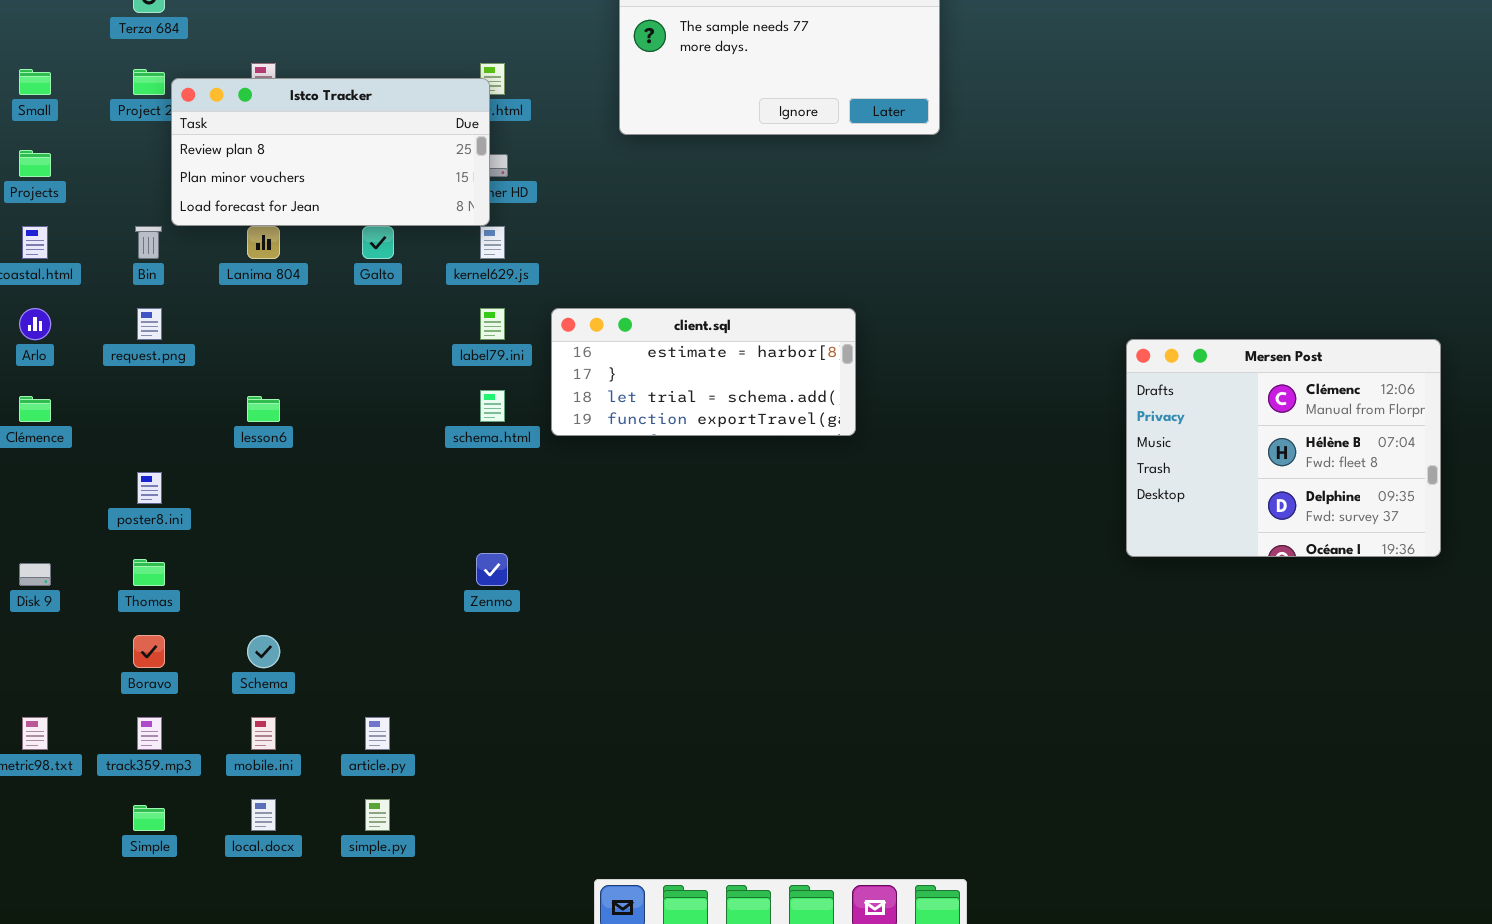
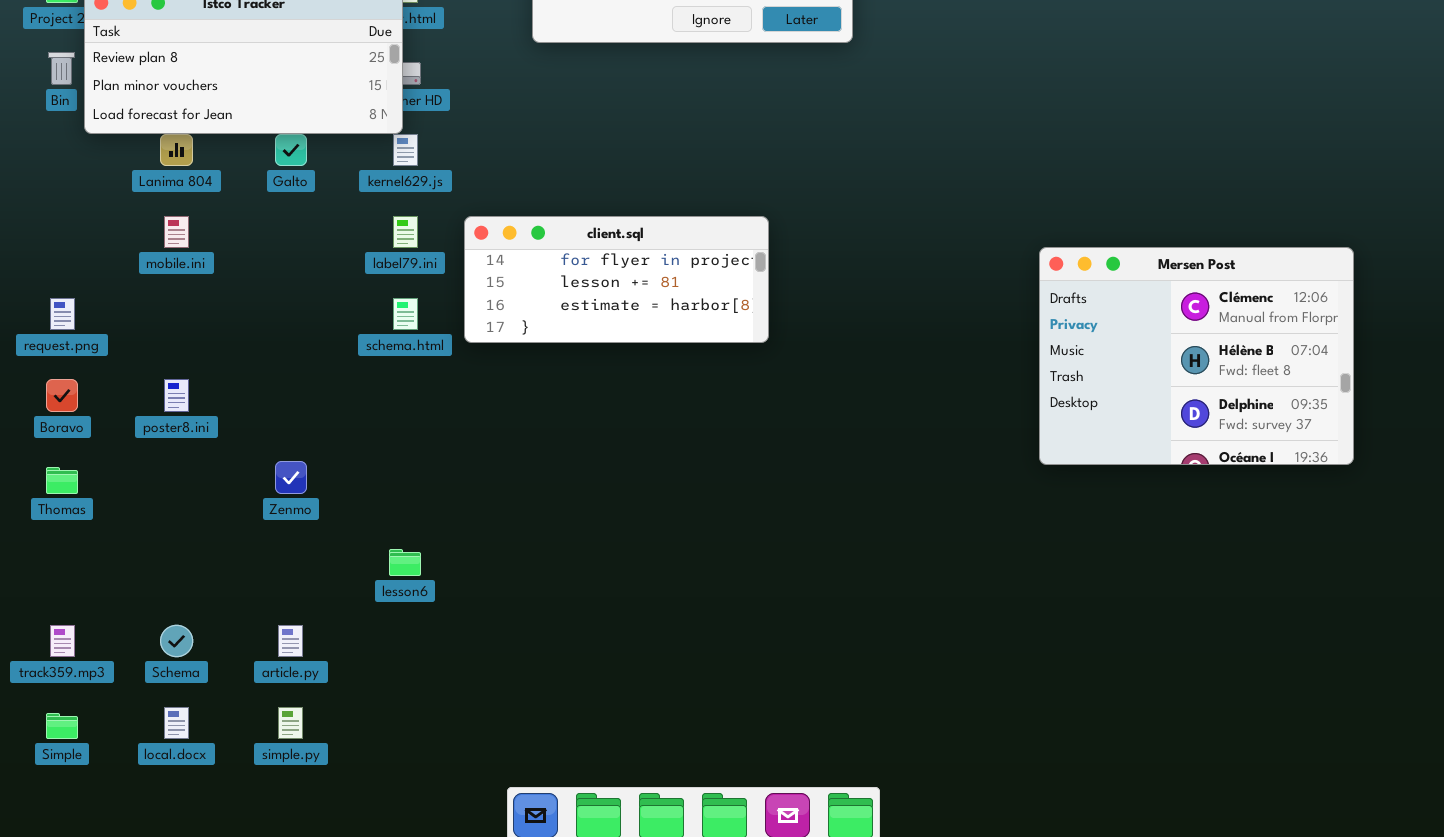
Bin: [135,226,162,259] -> [48,52,75,85], moved
request.png: [137,308,162,340] -> [50,298,75,330], moved
client.sql: [551,308,856,436] -> [464,216,769,343], scrolled up 2 rows
lesson6: [247,396,280,422] -> [389,549,421,576], moved
poster8.ini: [137,472,162,504] -> [164,379,189,412], moved
Zenmo: [476,553,508,586] -> [275,461,307,494], moved
Boravo: [133,635,165,668] -> [46,379,78,412], moved
Schema: [247,635,280,668] -> [160,625,193,657], moved
mobile.ini: [251,717,276,750] -> [164,216,189,248], moved

